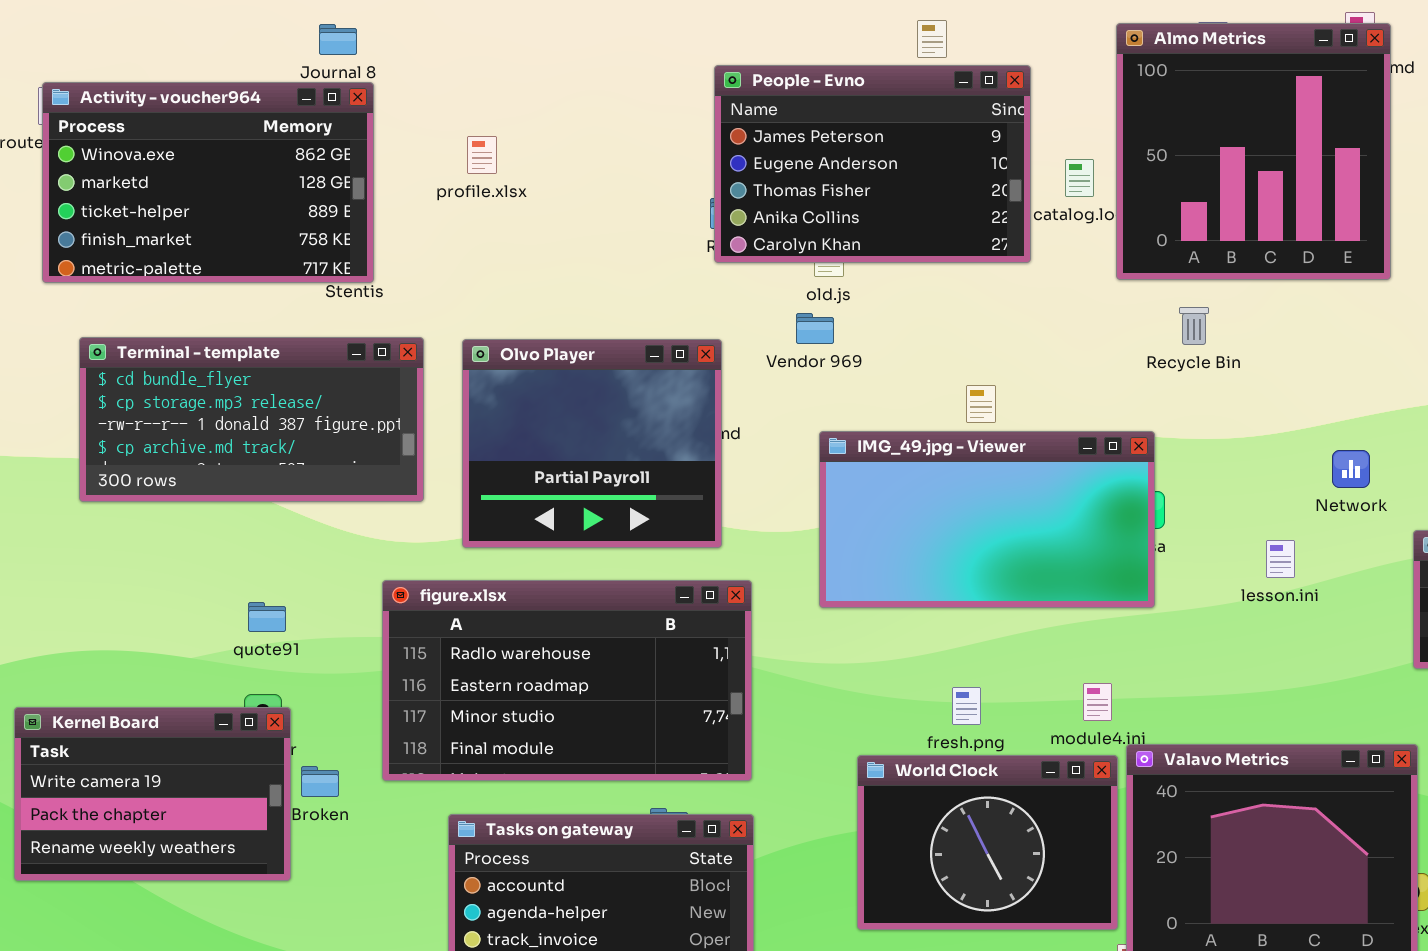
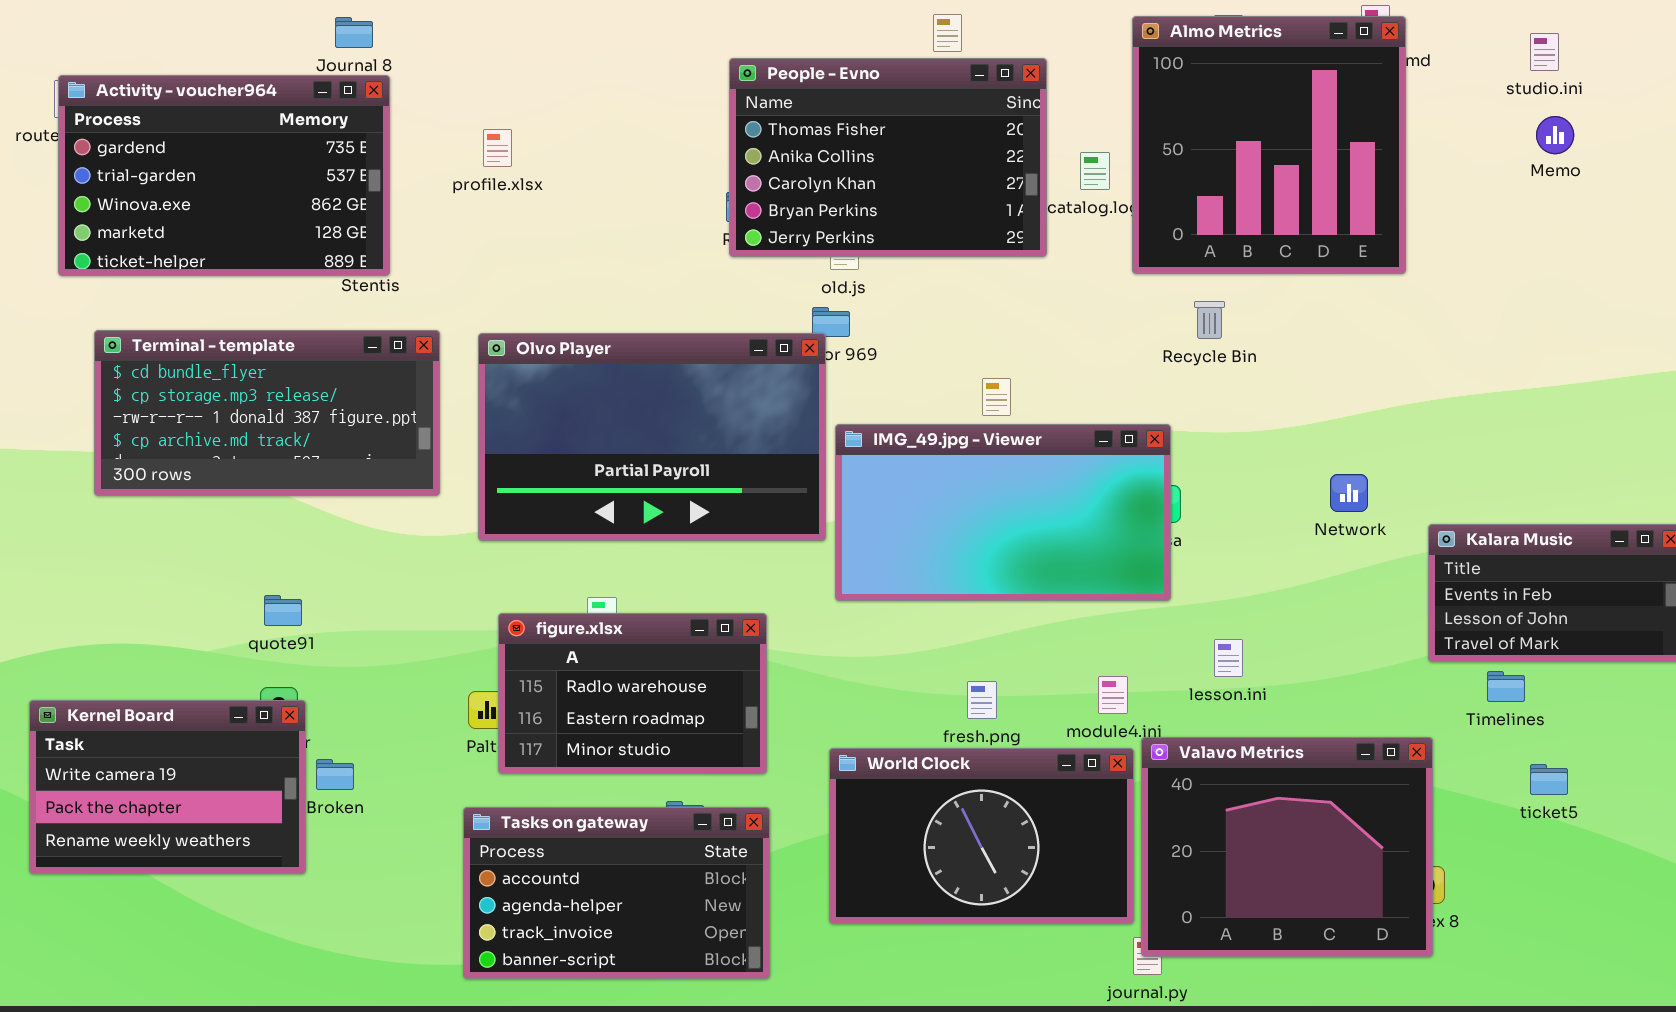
People - Evno: [714,65,1031,263] -> [729,58,1047,257], scrolled down 2 rows
Activity - voucher964: [42,82,374,283] -> [58,75,390,276], scrolled up 2 rows
Olvo Player: [462,339,722,548] -> [478,333,826,541], resized
Network: [1332,450,1370,488] -> [1330,474,1368,512], moved
lesson.ini: [1266,540,1295,578] -> [1214,639,1243,677], moved
figure.xlsx: [382,580,752,781] -> [498,613,767,774], resized
World Clock: [857,755,1118,930] -> [829,748,1134,924], resized

